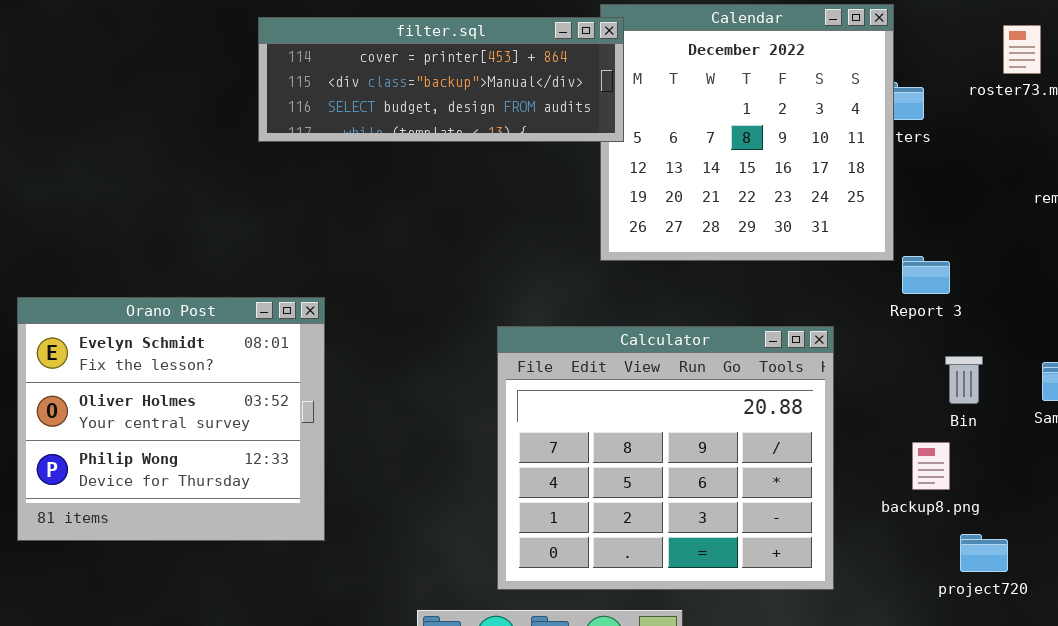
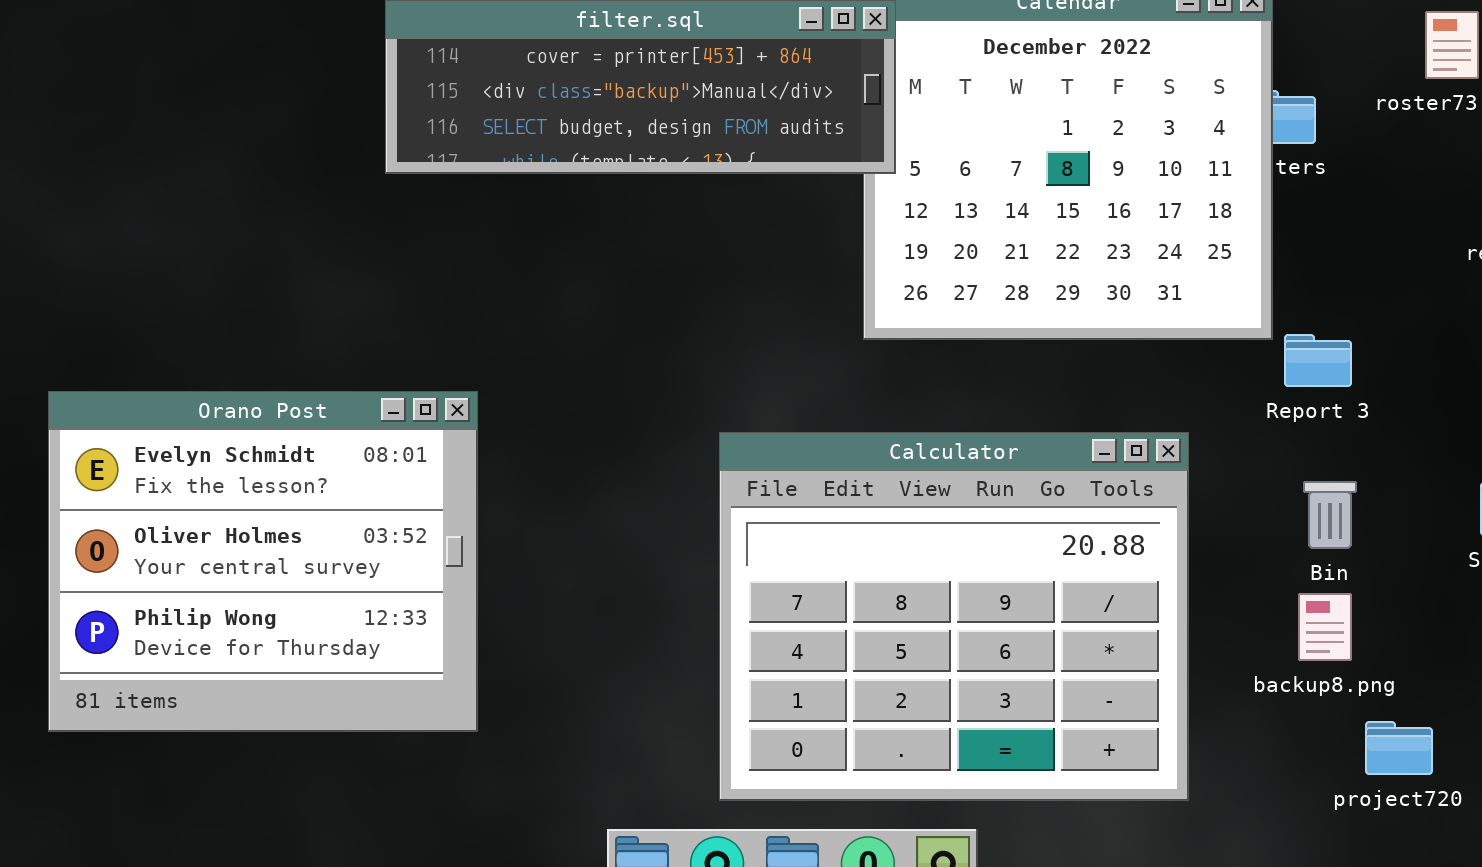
Bin: [945,356,983,404] -> [1303,481,1357,549], moved

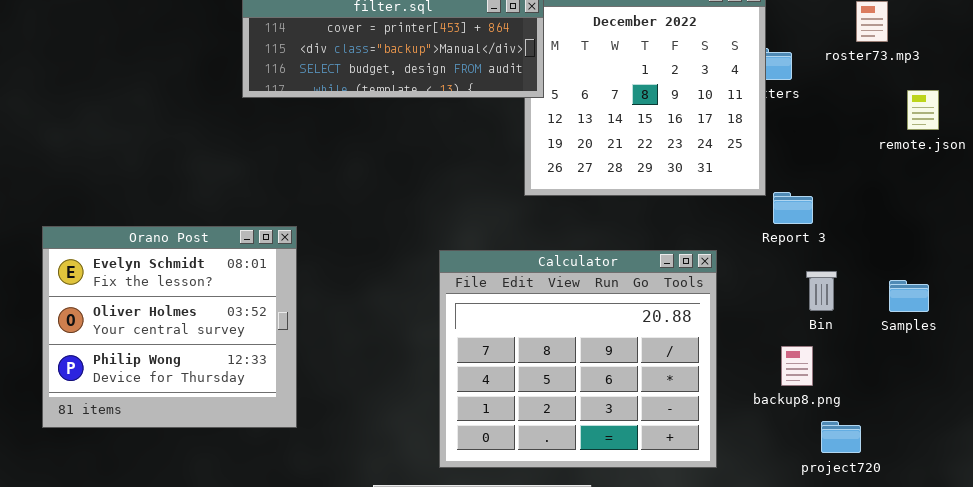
Bin: [1303,481,1357,549] -> [806,271,837,311], moved

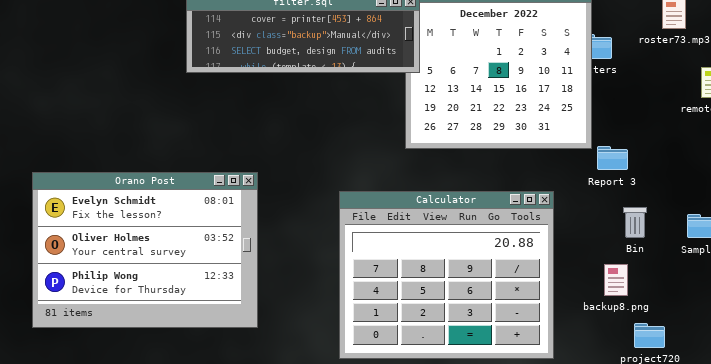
Orano Post: [42,226,297,428] -> [32,172,258,328], resized

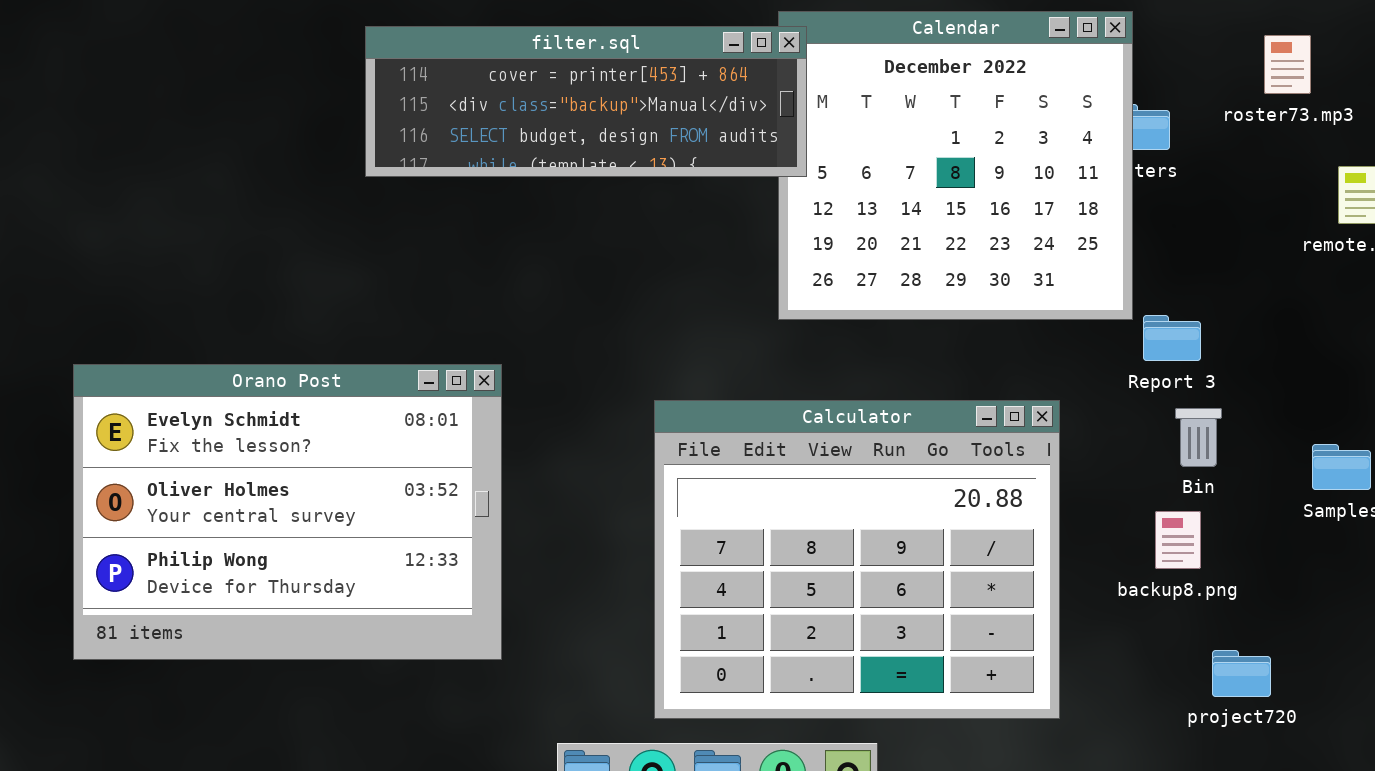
Bin: [623,207,647,238] -> [1175,408,1222,467], moved
backup8.png: [604,264,628,296] -> [1155,511,1201,569], moved

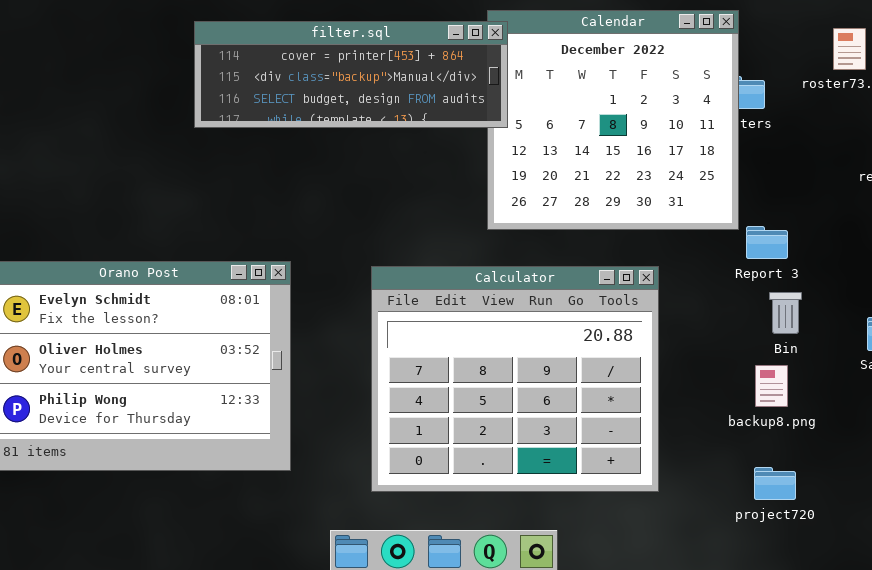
Calculator: [654,400,1060,719] -> [371,266,659,492], moved
project720: [1212,650,1271,697] -> [754,467,796,500], moved

